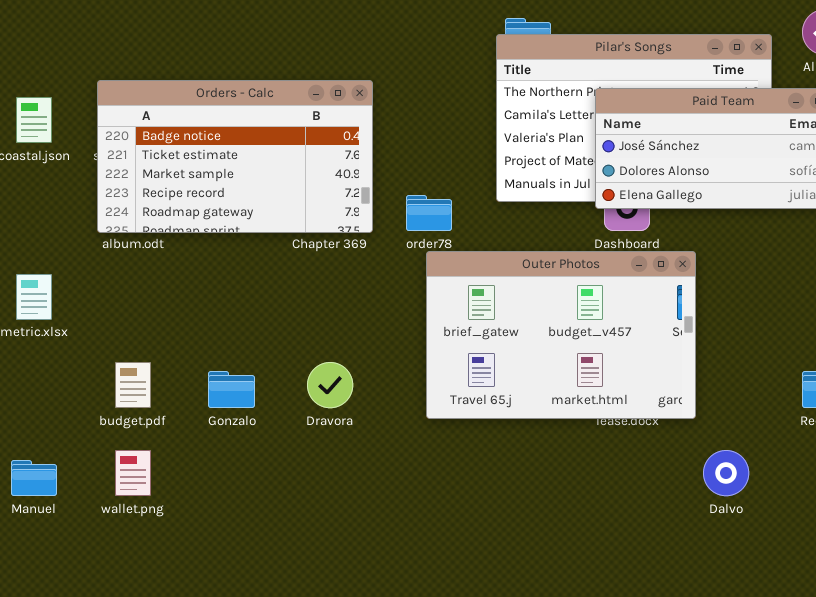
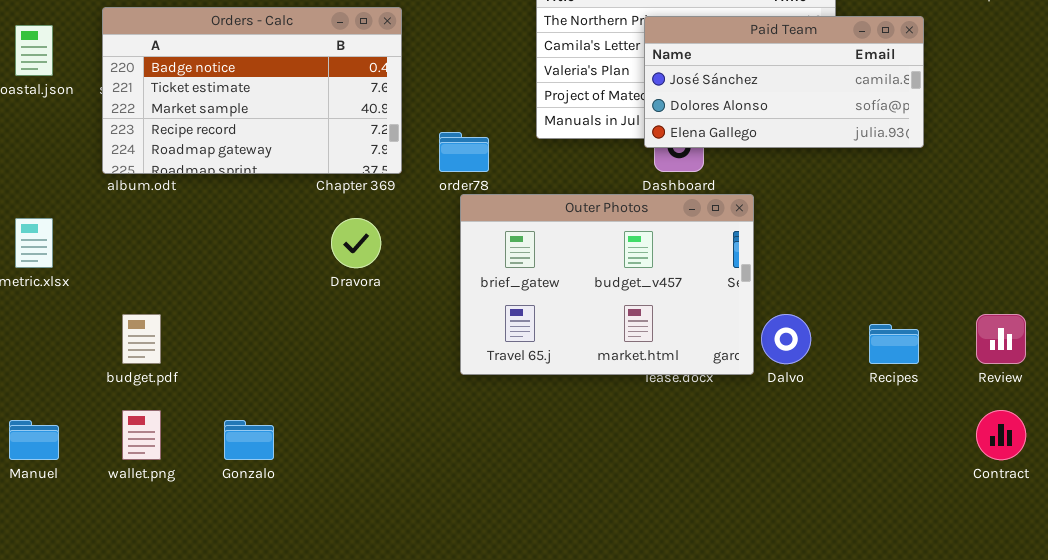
Dravora: [307,362,353,408] -> [331,218,381,268], moved
Gonzalo: [208,371,255,408] -> [224,420,274,460], moved
Dalvo: [703,450,749,496] -> [761,314,811,364], moved

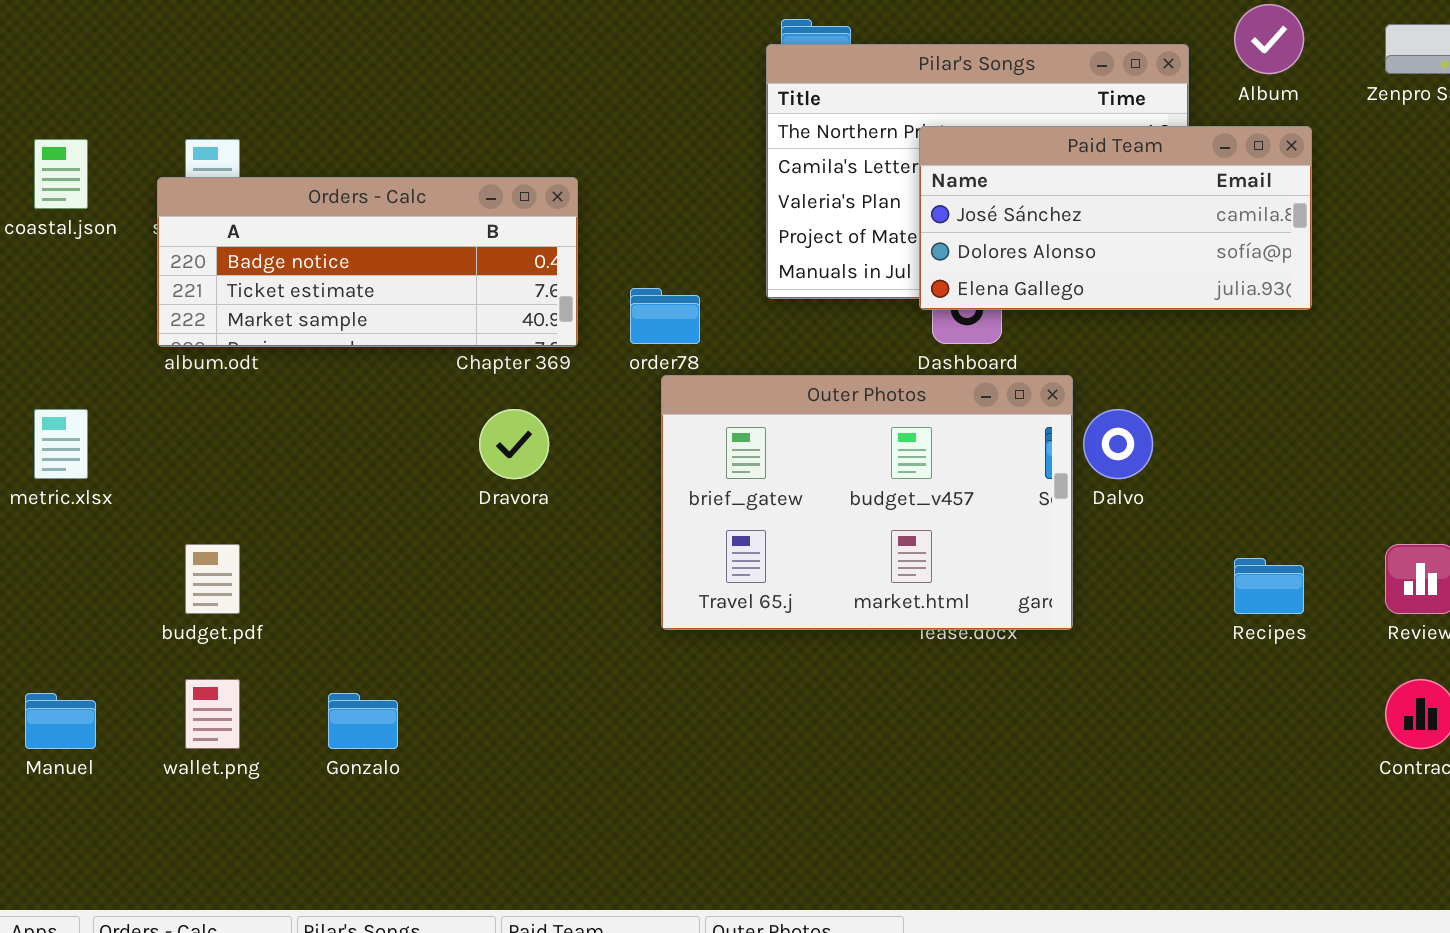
Orders - Calc: [102,7,402,174] -> [157,177,578,347], resized
Dalvo: [761,314,811,364] -> [1083,409,1153,479], moved

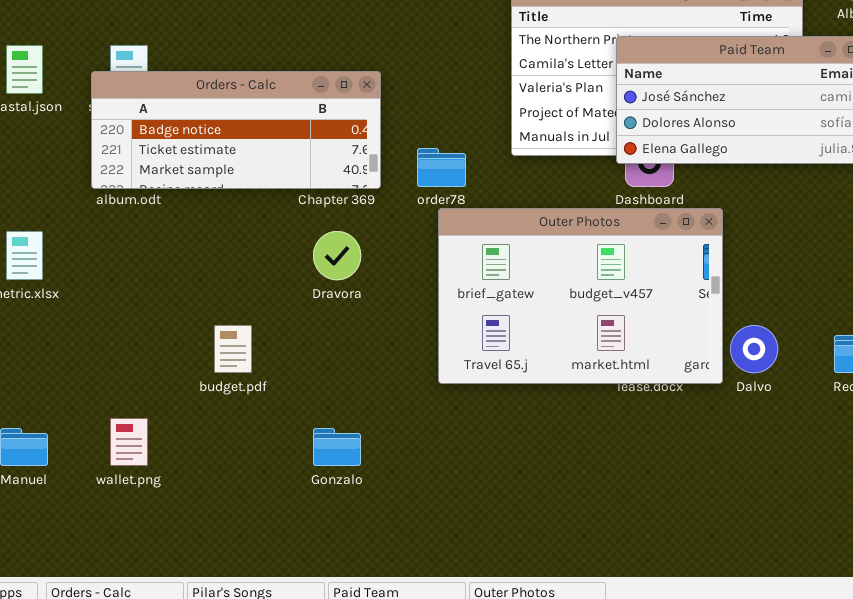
Dalvo: [1083,409,1153,479] -> [730,325,778,373], moved
budget.pdf: [185,544,240,614] -> [214,325,252,373], moved
Gonzalo: [328,693,398,749] -> [313,428,361,466], moved

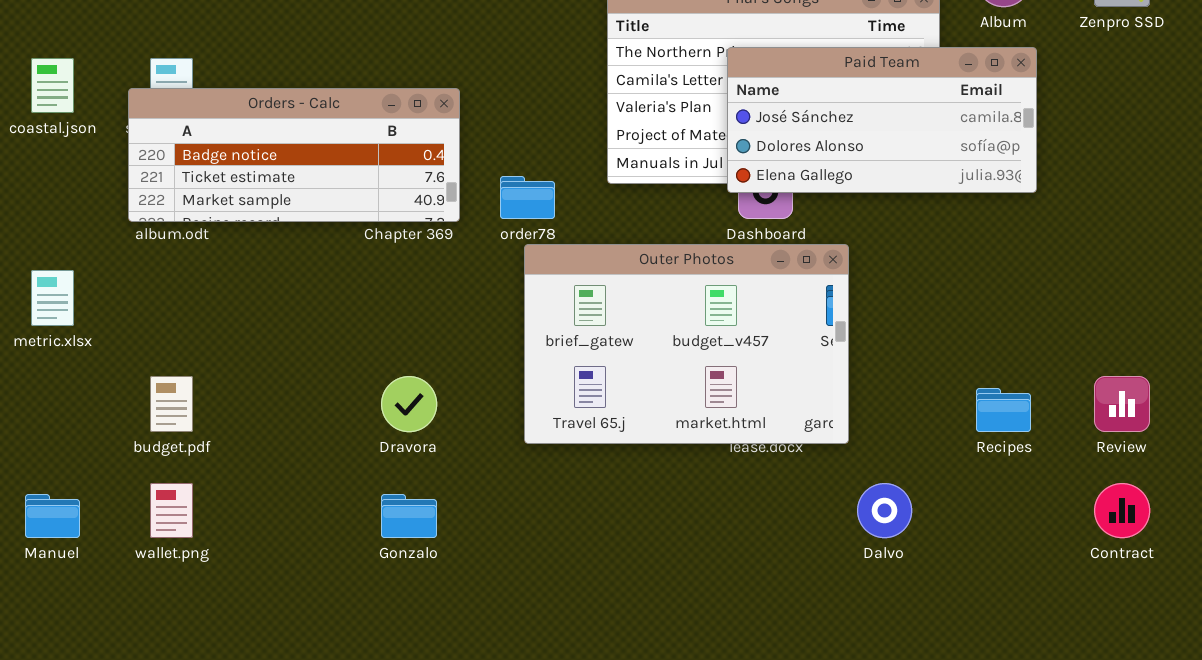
Dravora: [313,231,361,280] -> [381,376,437,432], moved
budget.pdf: [214,325,252,373] -> [150,376,193,432], moved
Dalvo: [730,325,778,373] -> [857,483,912,538], moved

